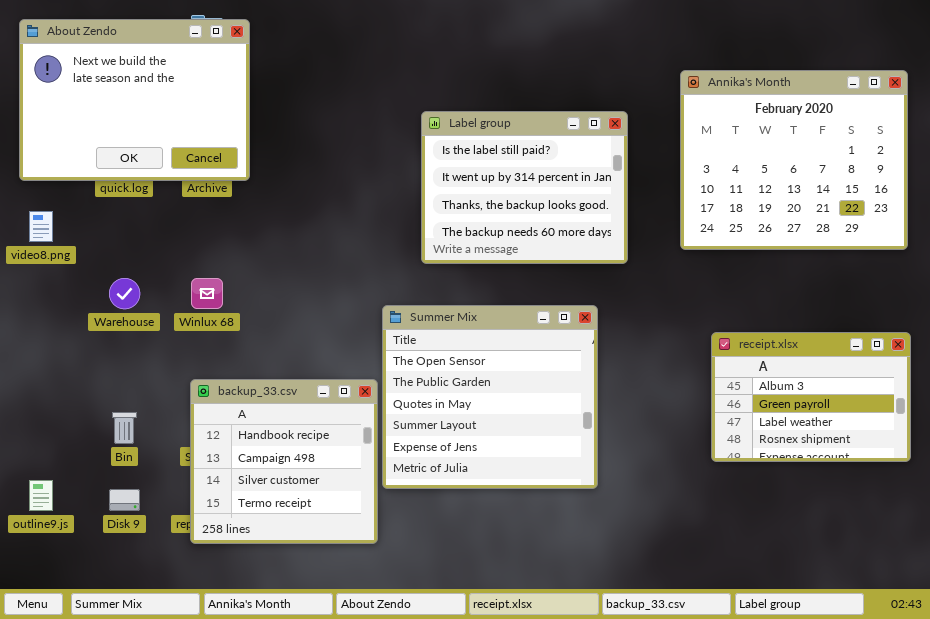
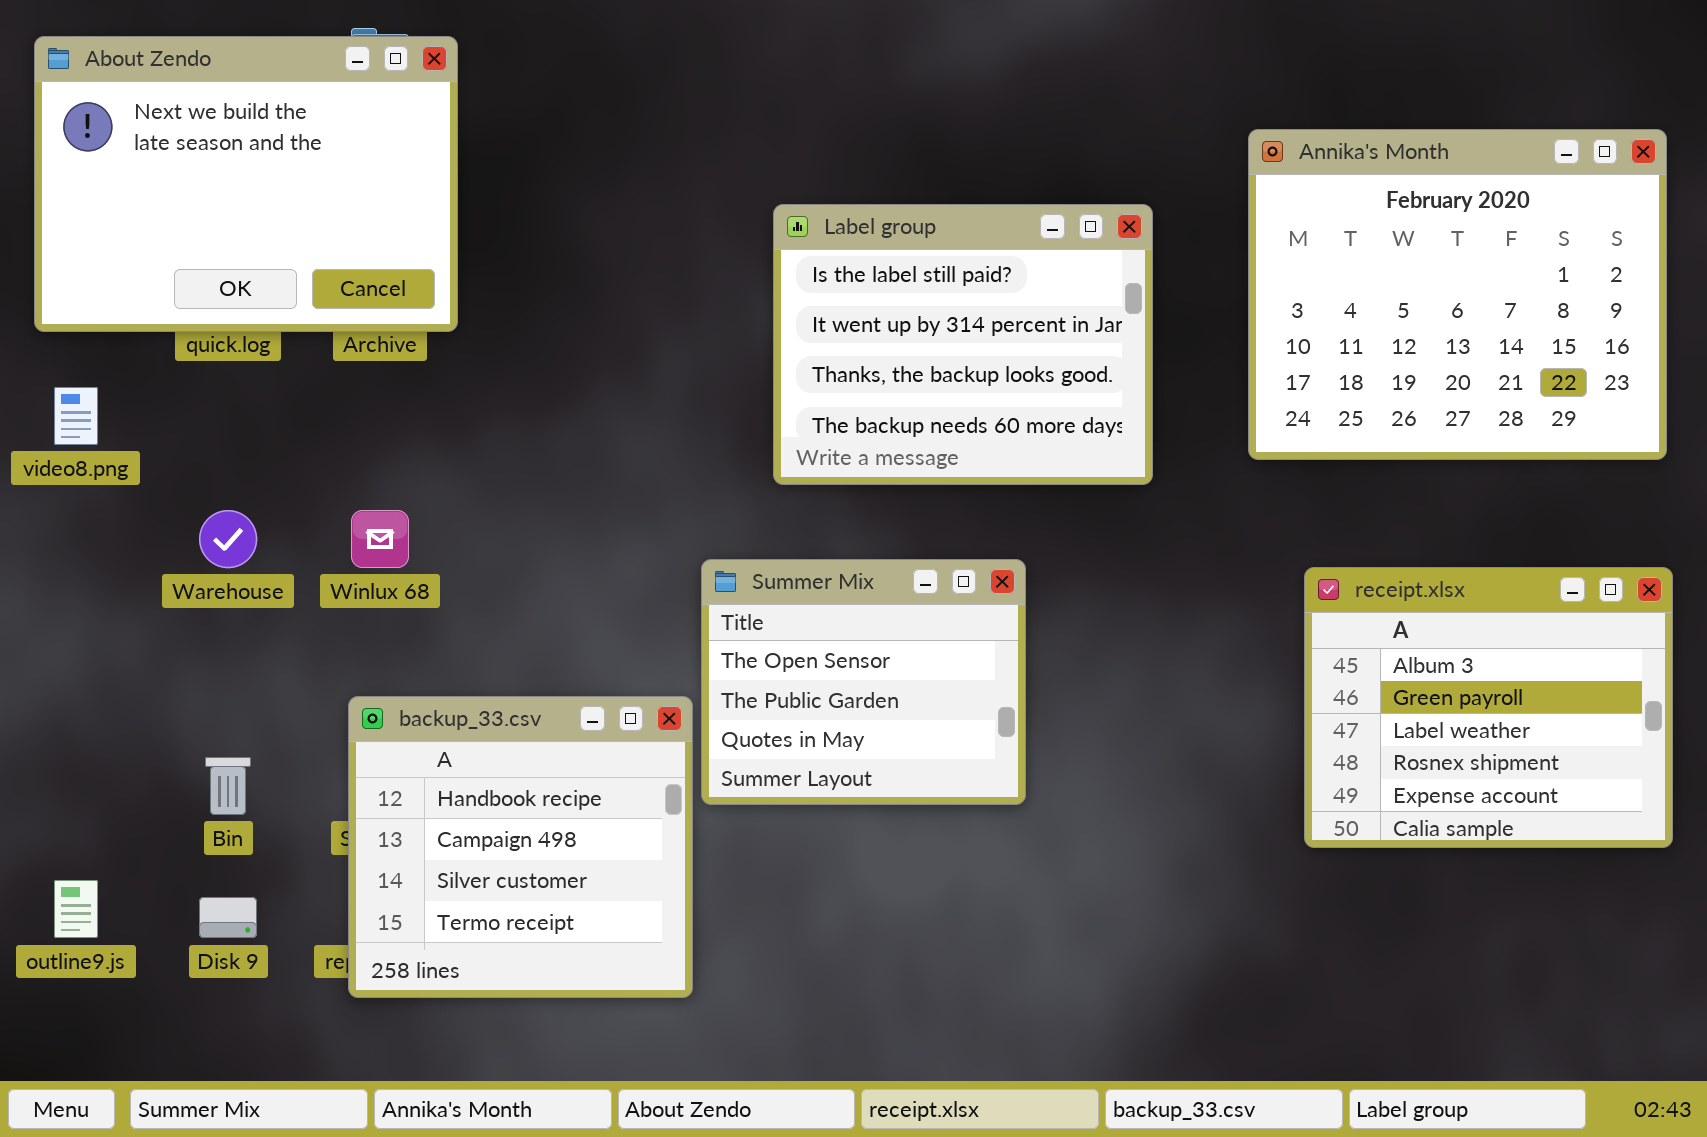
Summer Mix: [382,305,598,489] -> [701,559,1026,805], resized
receipt.xlsx: [711,332,911,462] -> [1304,567,1673,848], resized

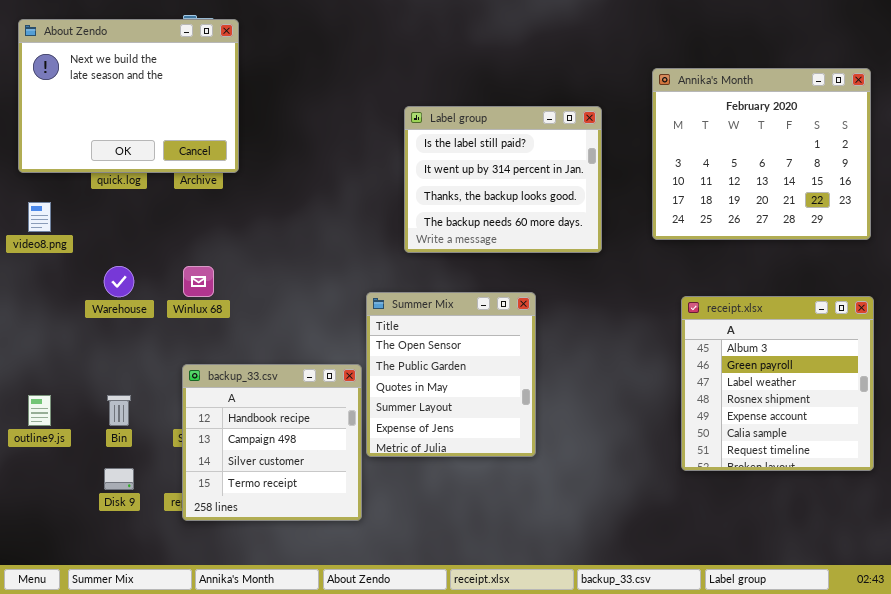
Summer Mix: [701,559,1026,805] -> [366,292,536,457], resized
receipt.xlsx: [1304,567,1673,848] -> [681,296,874,471], resized
outline9.js: [54,880,98,938] -> [28,395,51,426], moved

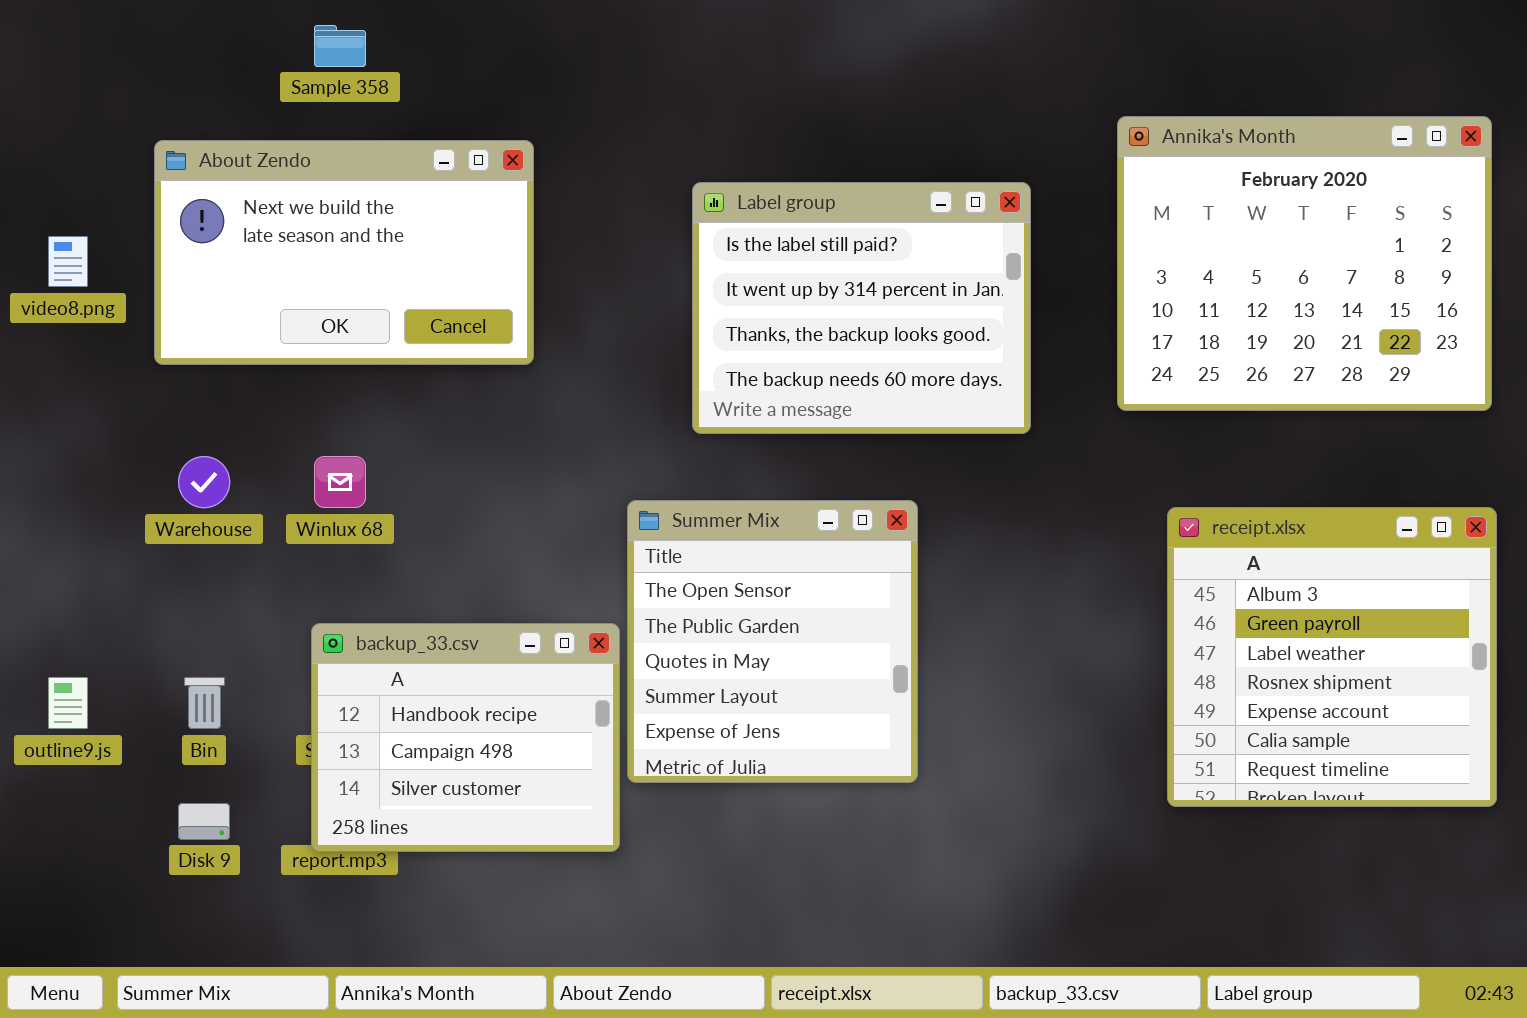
About Zendo: [18,19,239,173] -> [154,140,534,365], moved, resized
video8.png: [28,202,51,232] -> [48,236,88,287], moved
backup_33.csv: [182,364,362,521] -> [311,623,620,852], resized

